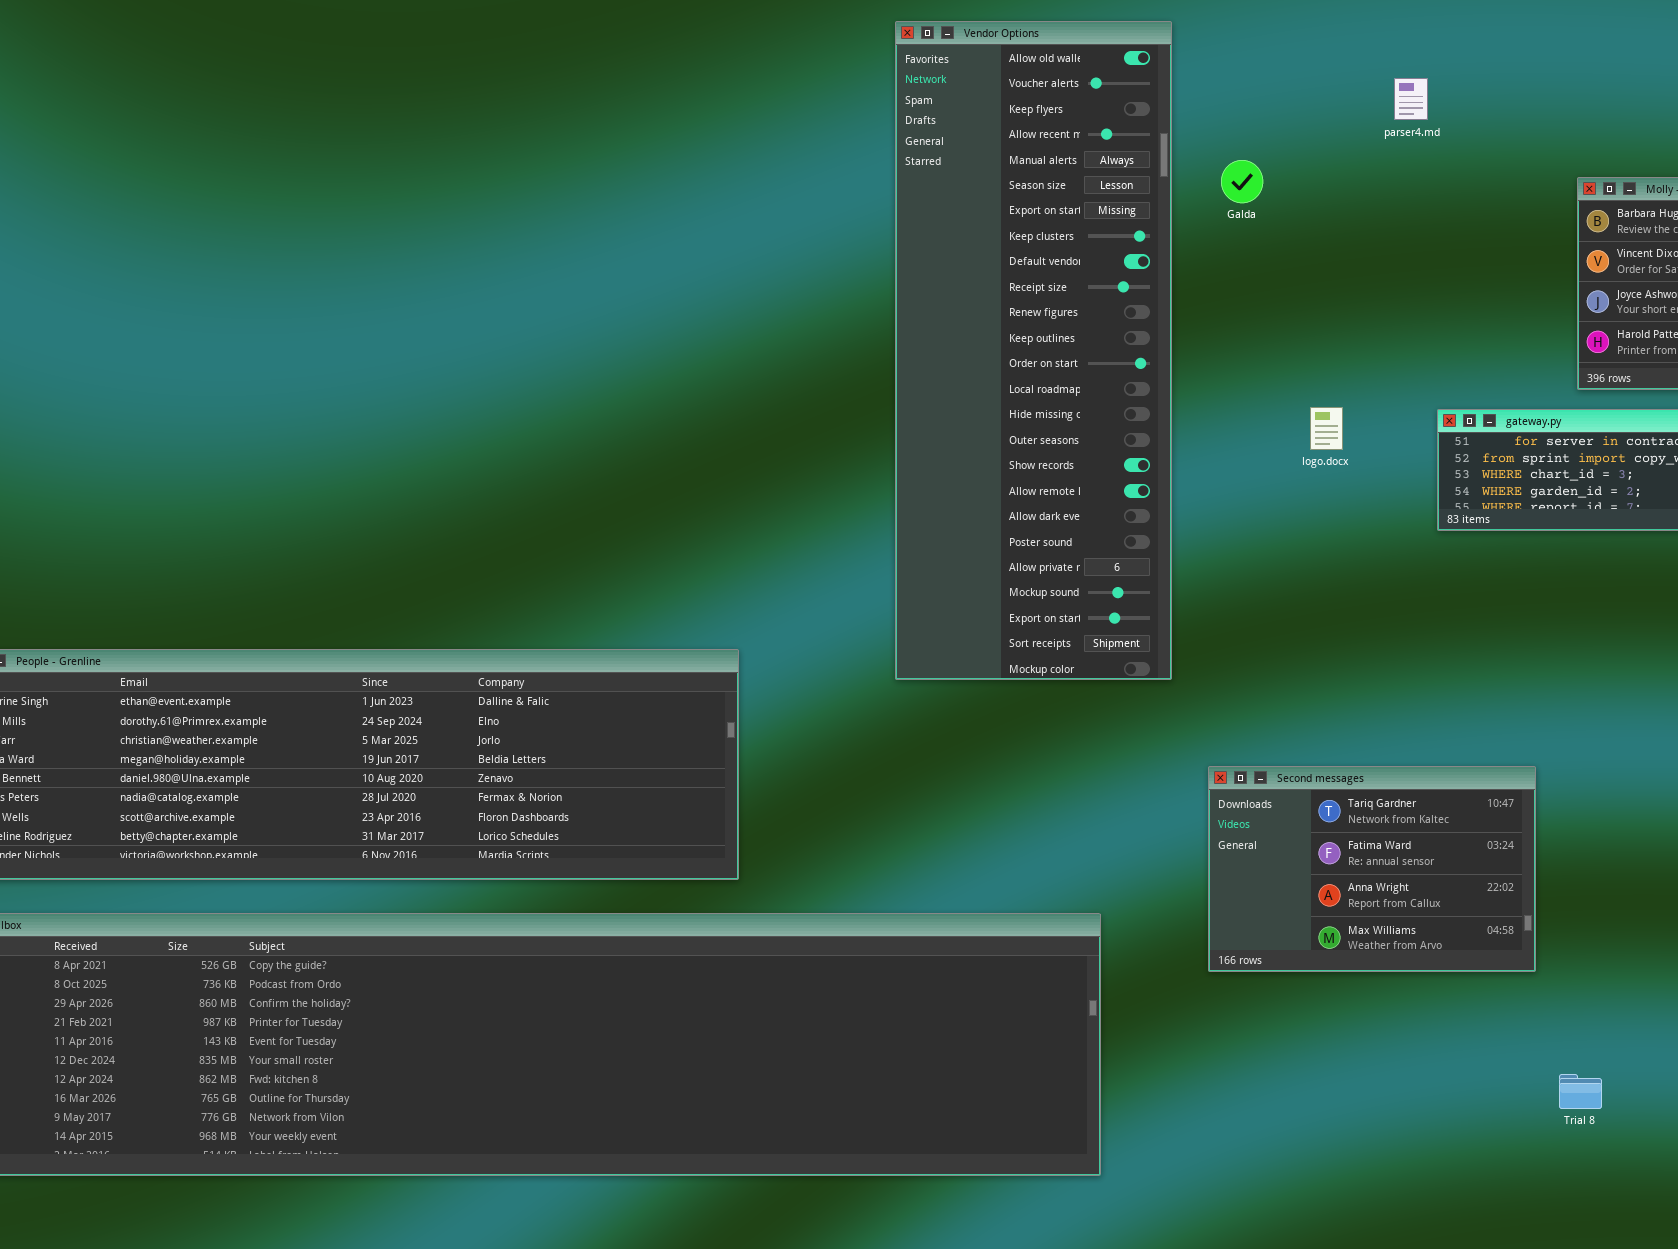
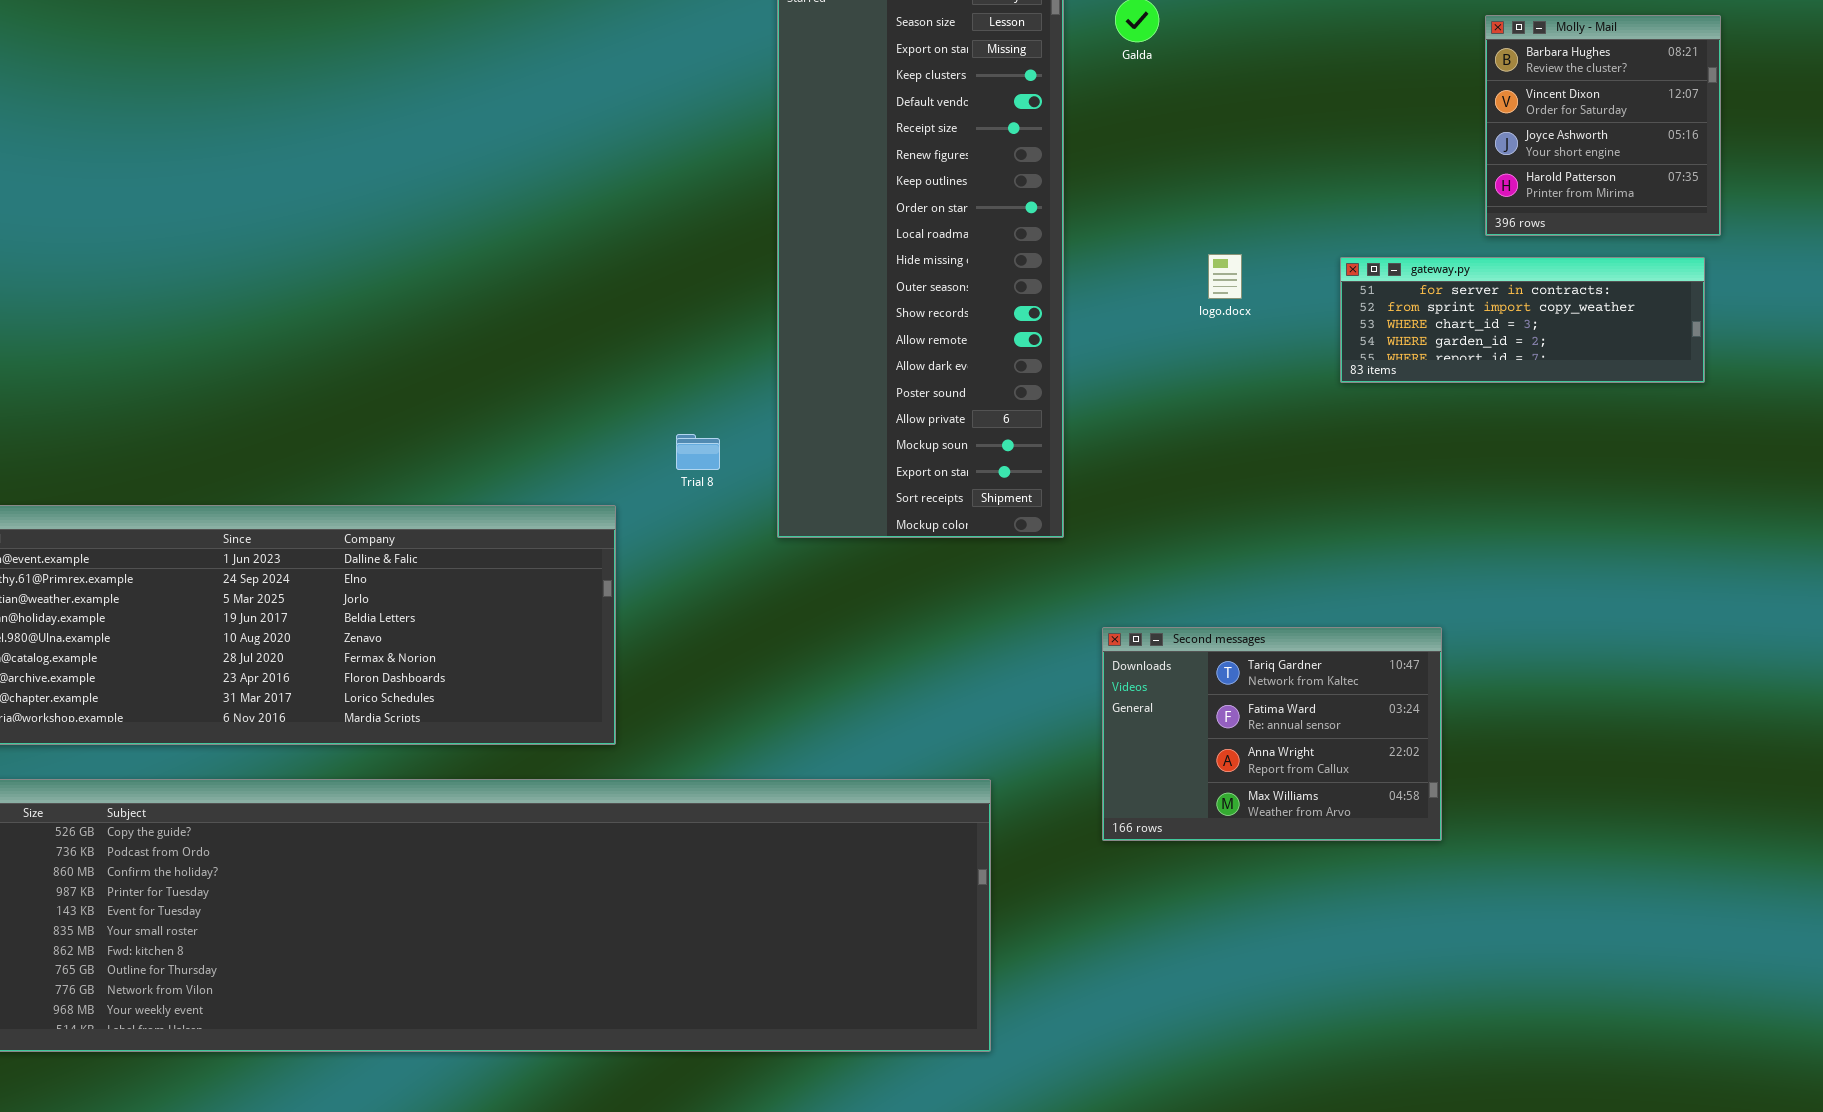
Trial 8: [1559,1074,1602,1109] -> [676,434,720,470], moved

